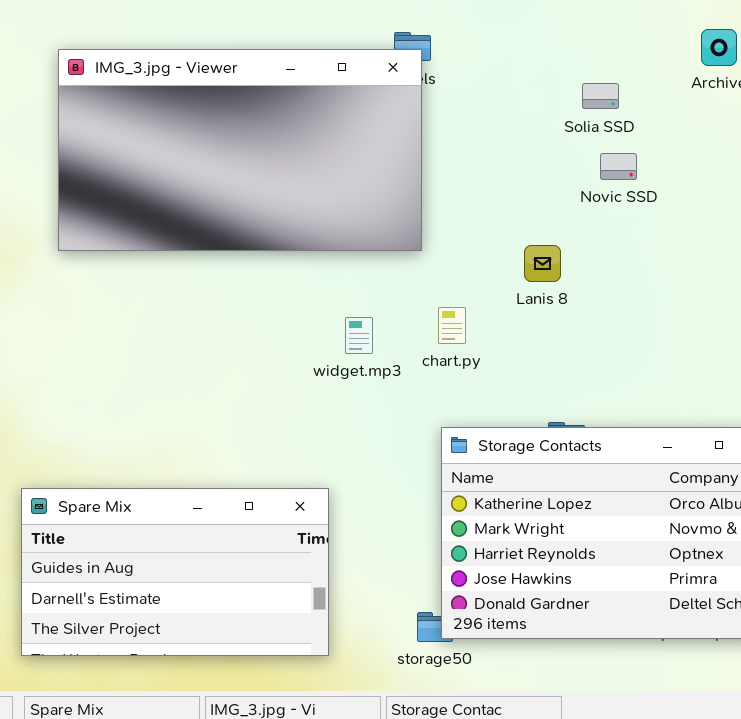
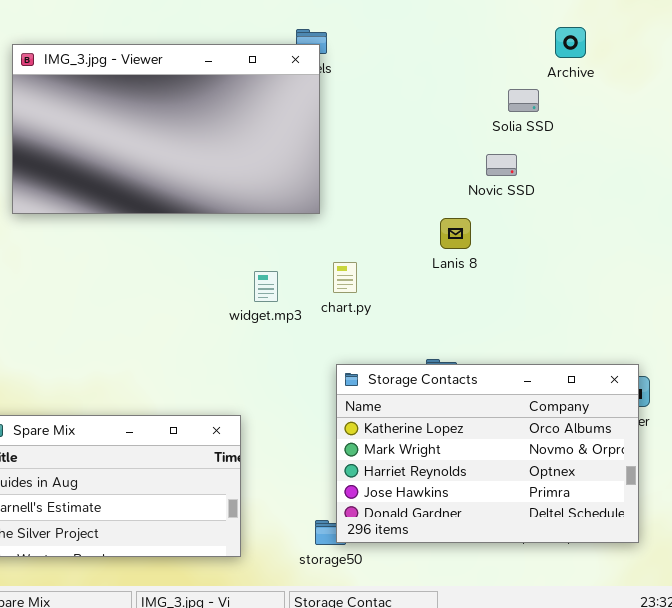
Solia SSD: [582,83,619,109] -> [508,89,539,112], moved
Novic SSD: [600,153,637,180] -> [486,154,517,176], moved
Lanis 8: [524,245,561,282] -> [440,218,471,249], moved

